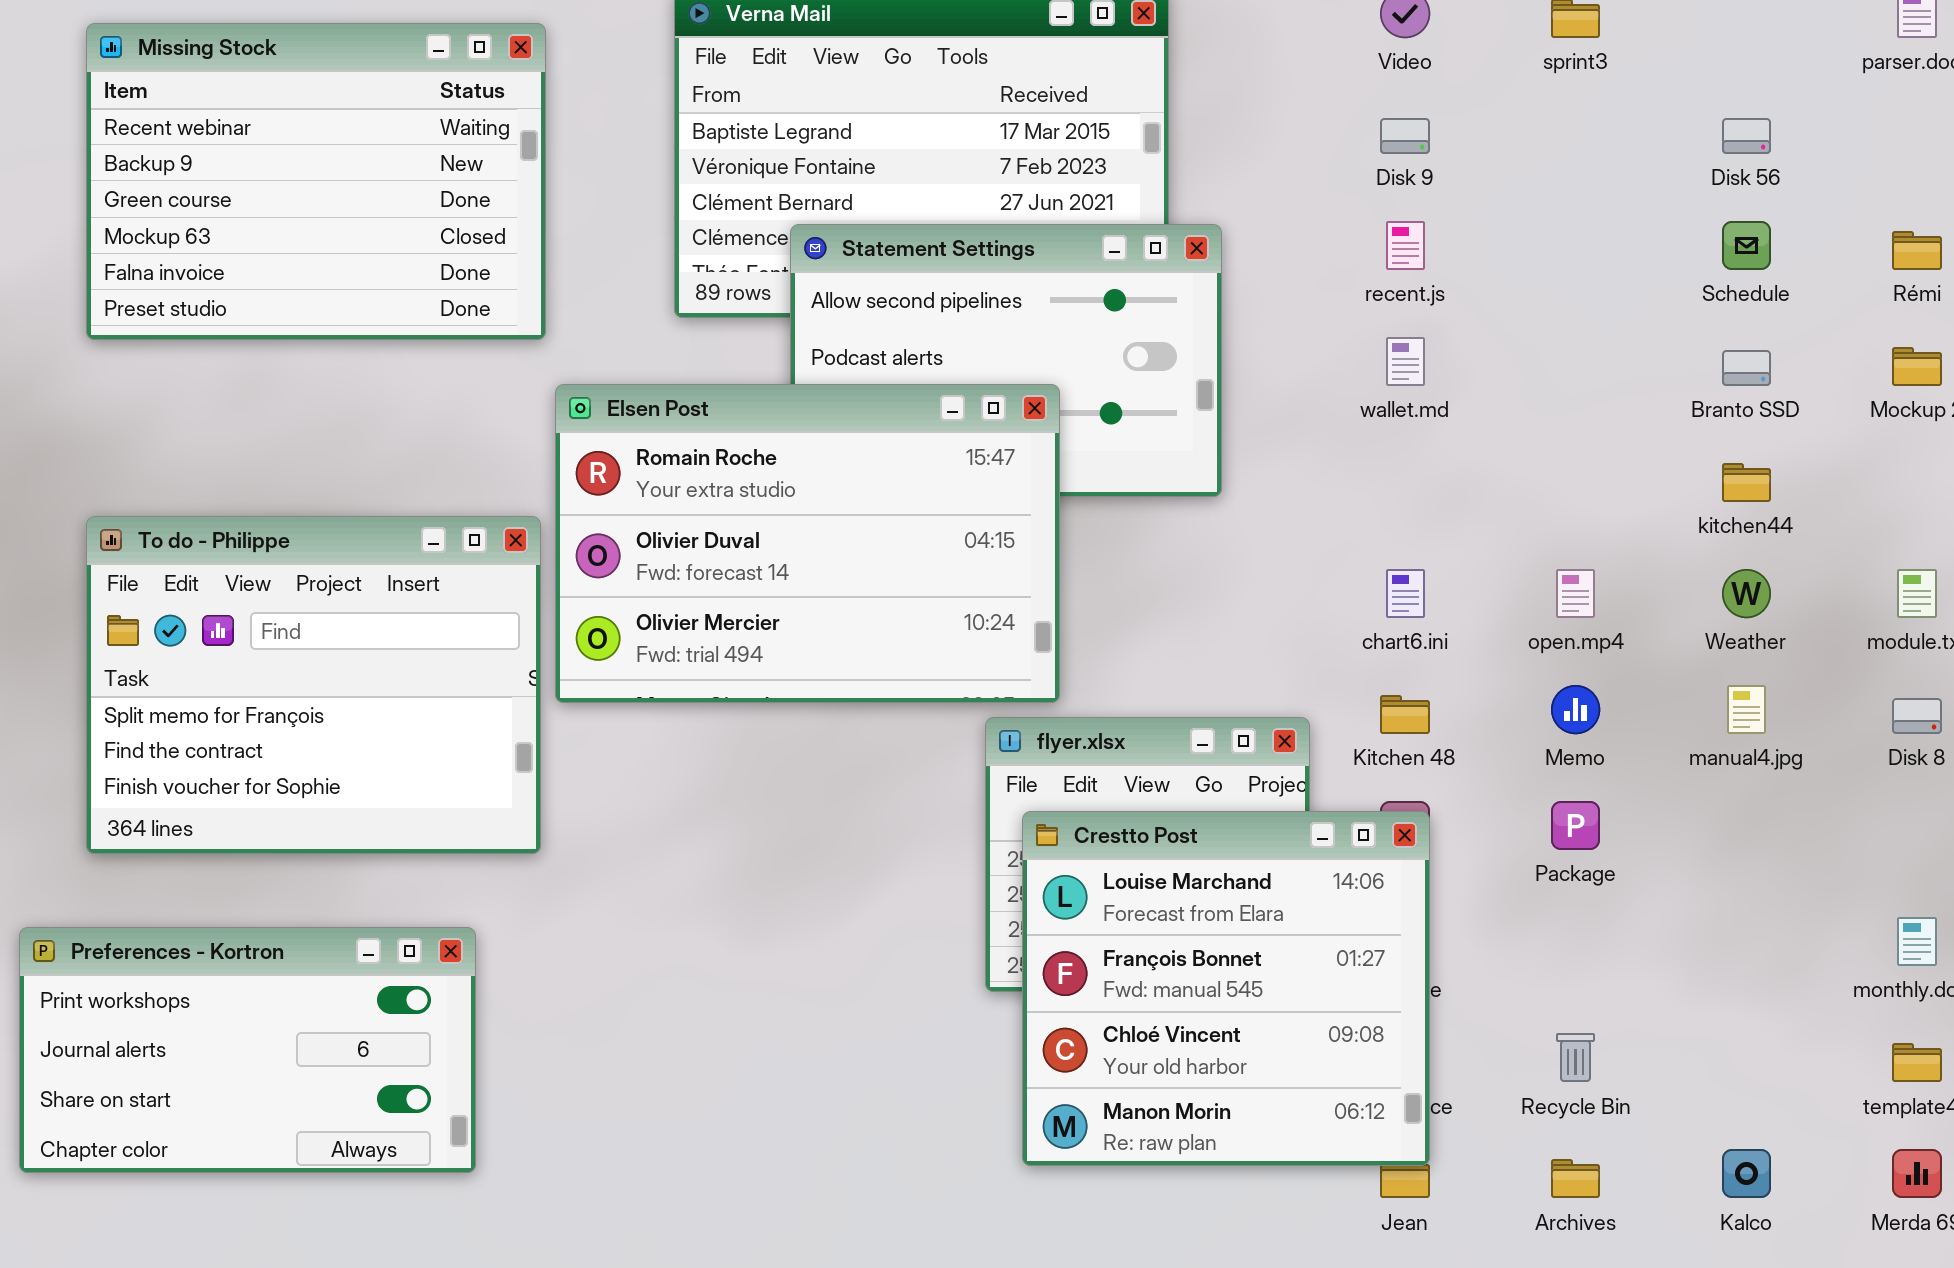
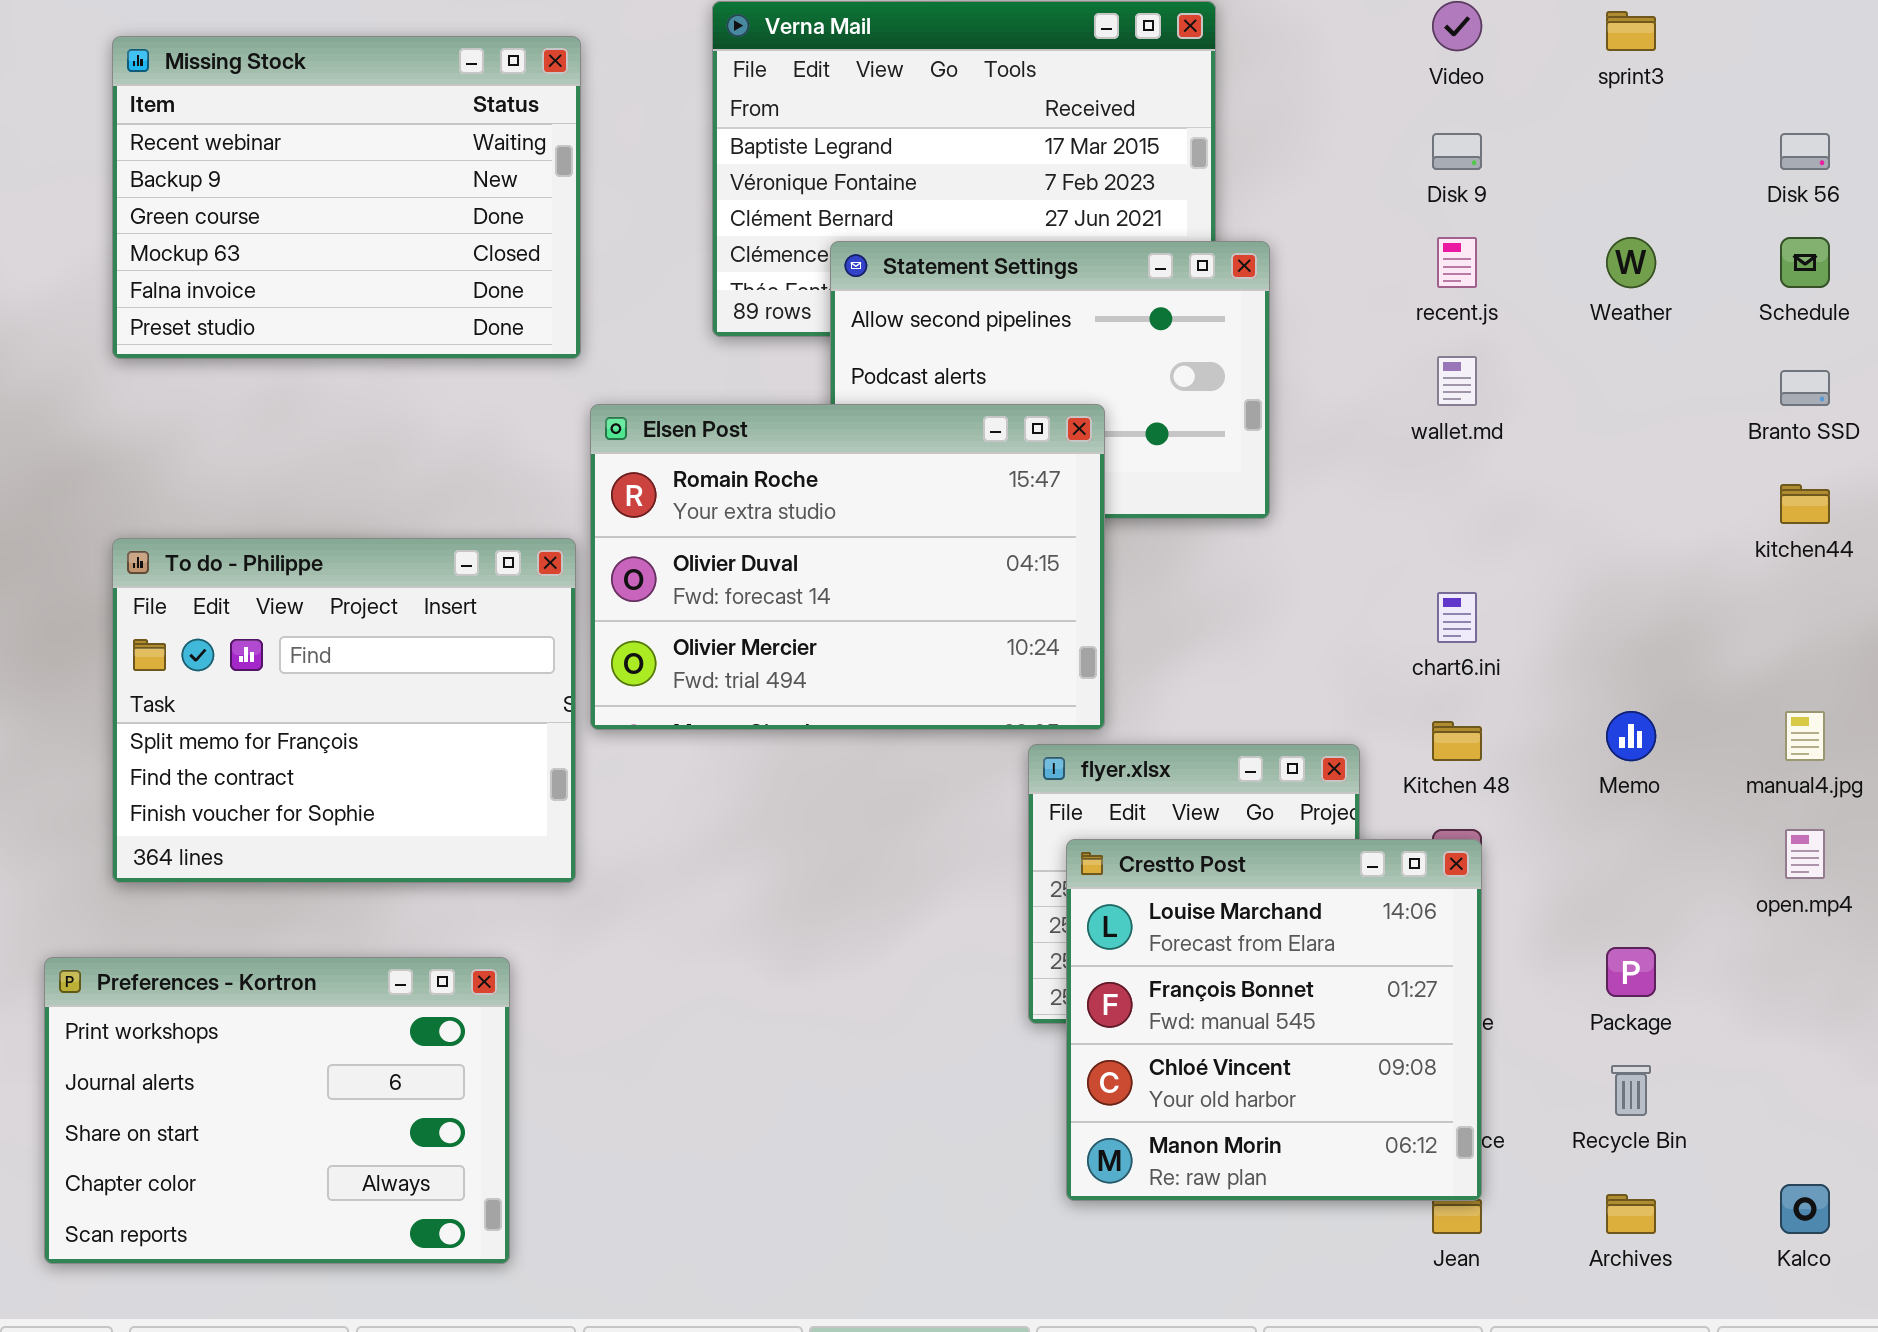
open.mp4: [1556,569,1595,618] -> [1785,829,1825,879], moved
Weather: [1722,569,1771,618] -> [1606,237,1656,288], moved
Package: [1551,801,1600,850] -> [1606,947,1656,997], moved
Preferences - Kortron: [19,927,476,1173] -> [44,957,510,1264], resized

